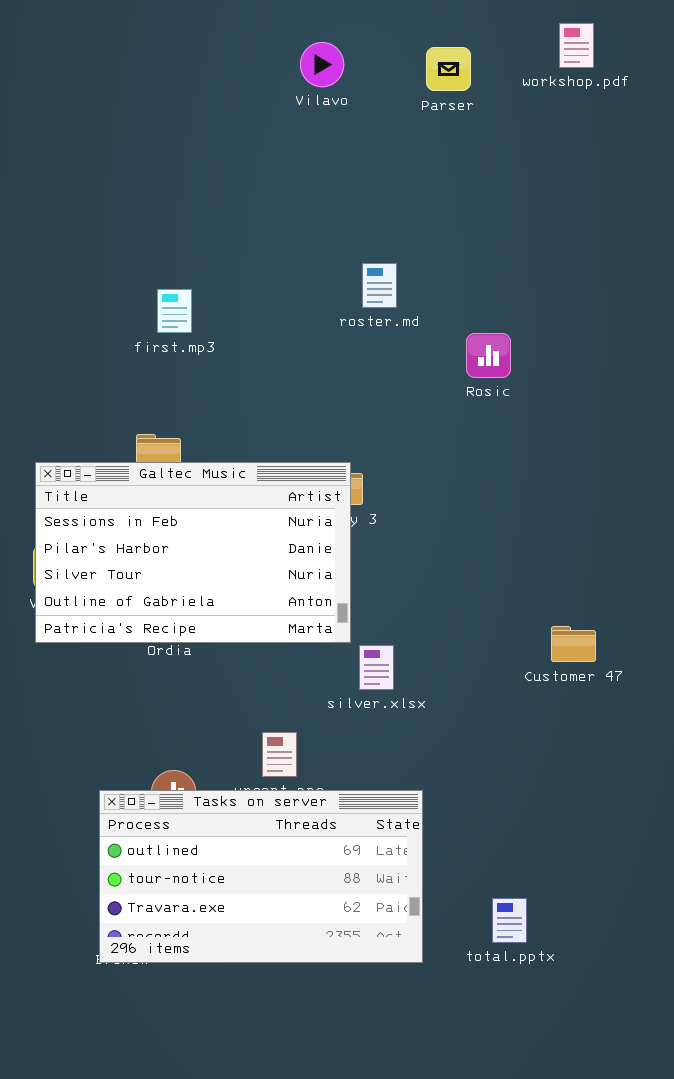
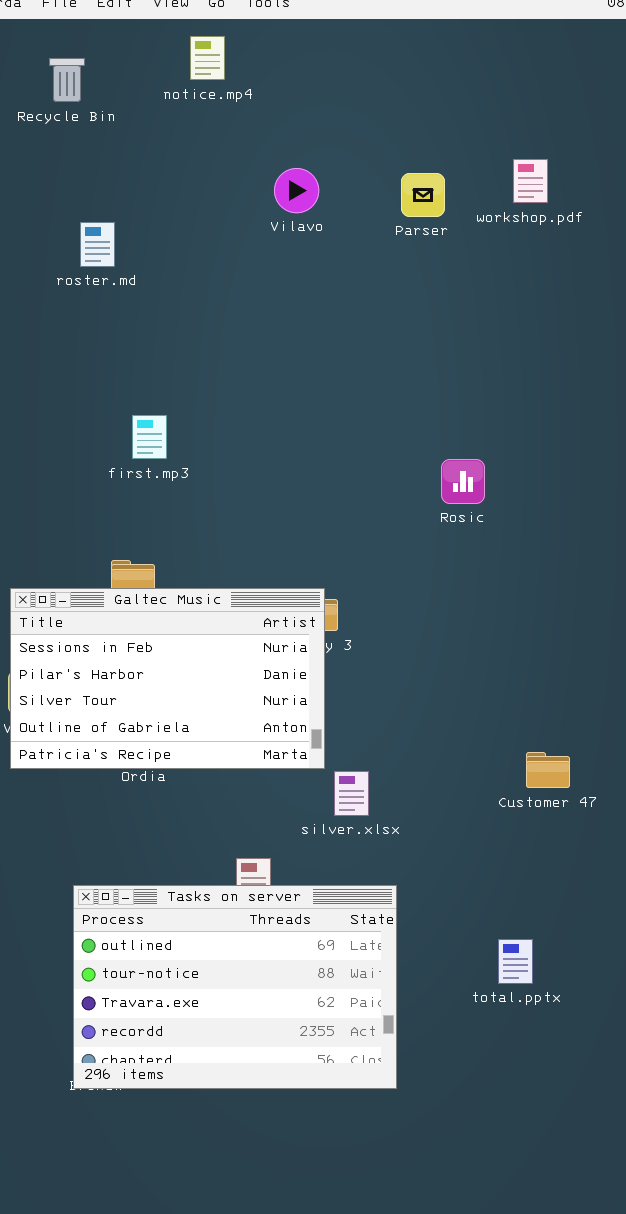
workshop.pdf: [559,23,594,68] -> [513,159,548,203], moved
roster.md: [362,263,397,308] -> [80,222,115,267], moved
Tasks on server: [99,790,423,963] -> [73,885,397,1089], resized
total.pptx: [492,898,527,943] -> [498,939,533,984], moved

